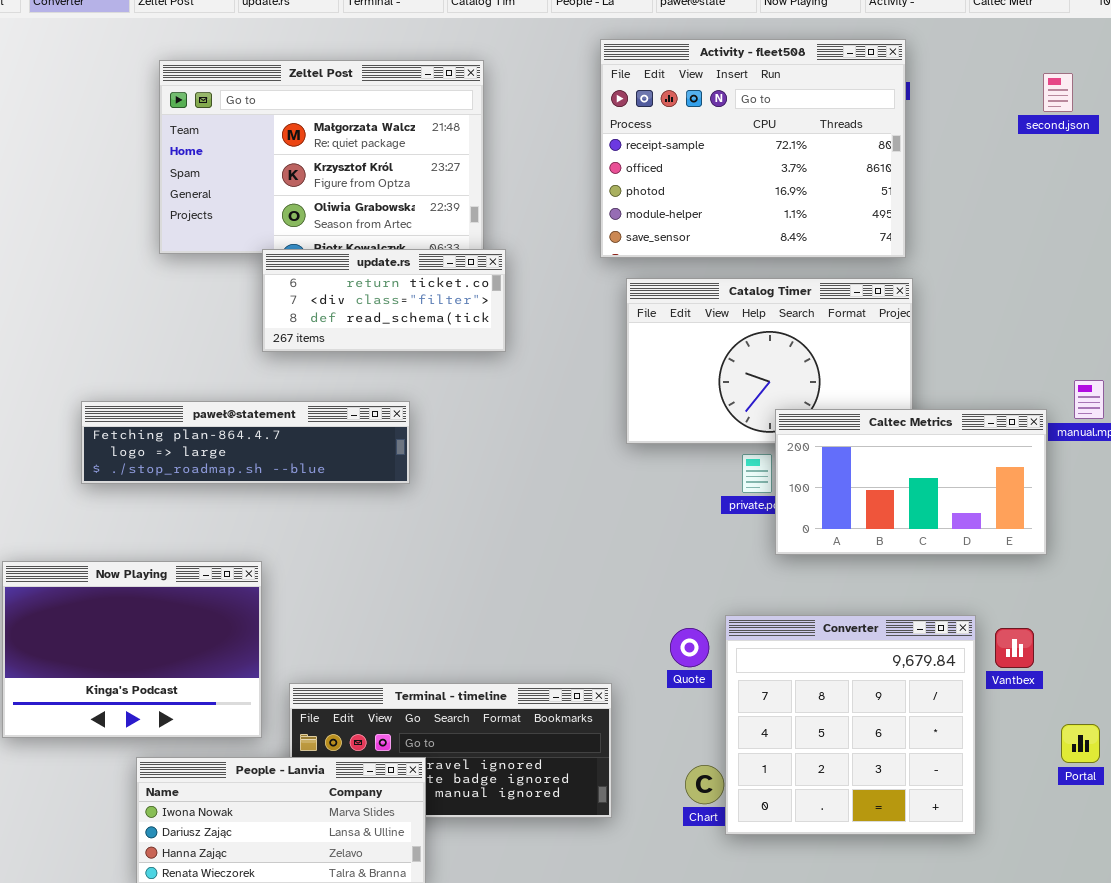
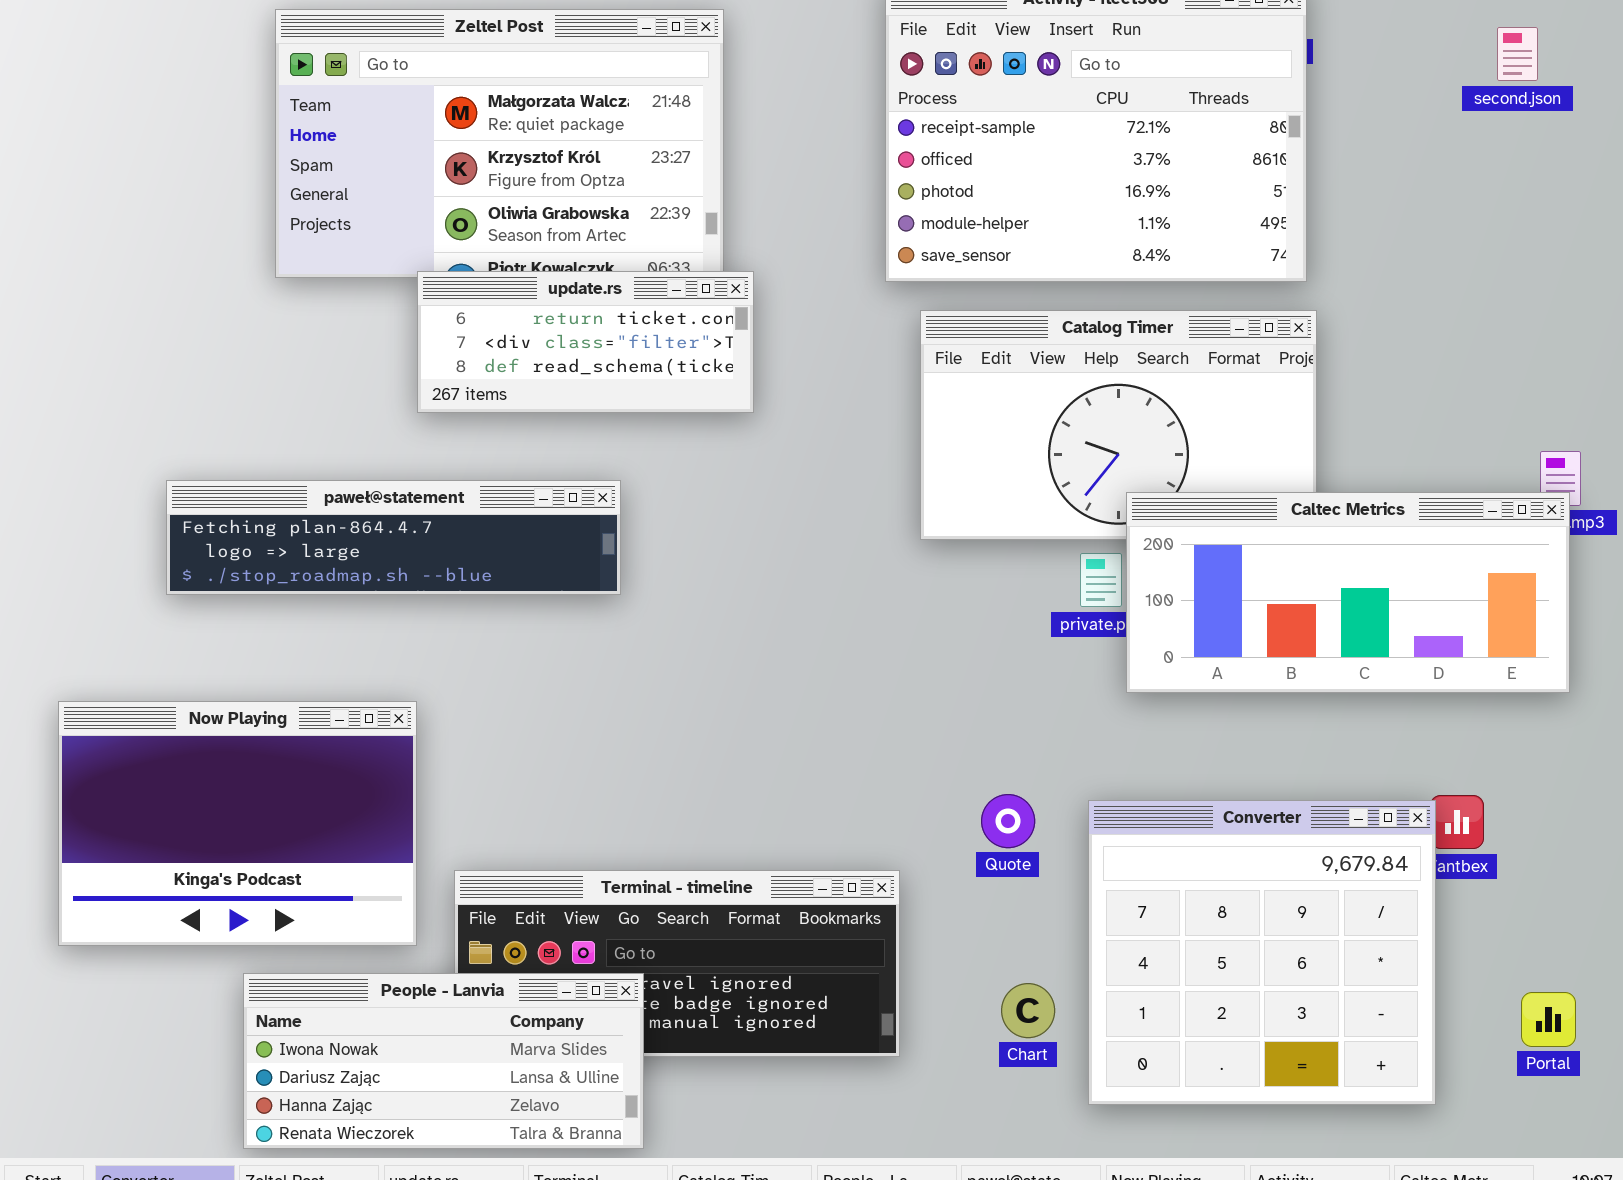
Caltec Metrics: [775,409,1047,555] -> [1126,492,1570,693], resized
Converter: [725,615,976,835] -> [1088,800,1436,1105], moved
Portal: [1061,724,1100,763] -> [1521,992,1576,1047], moved

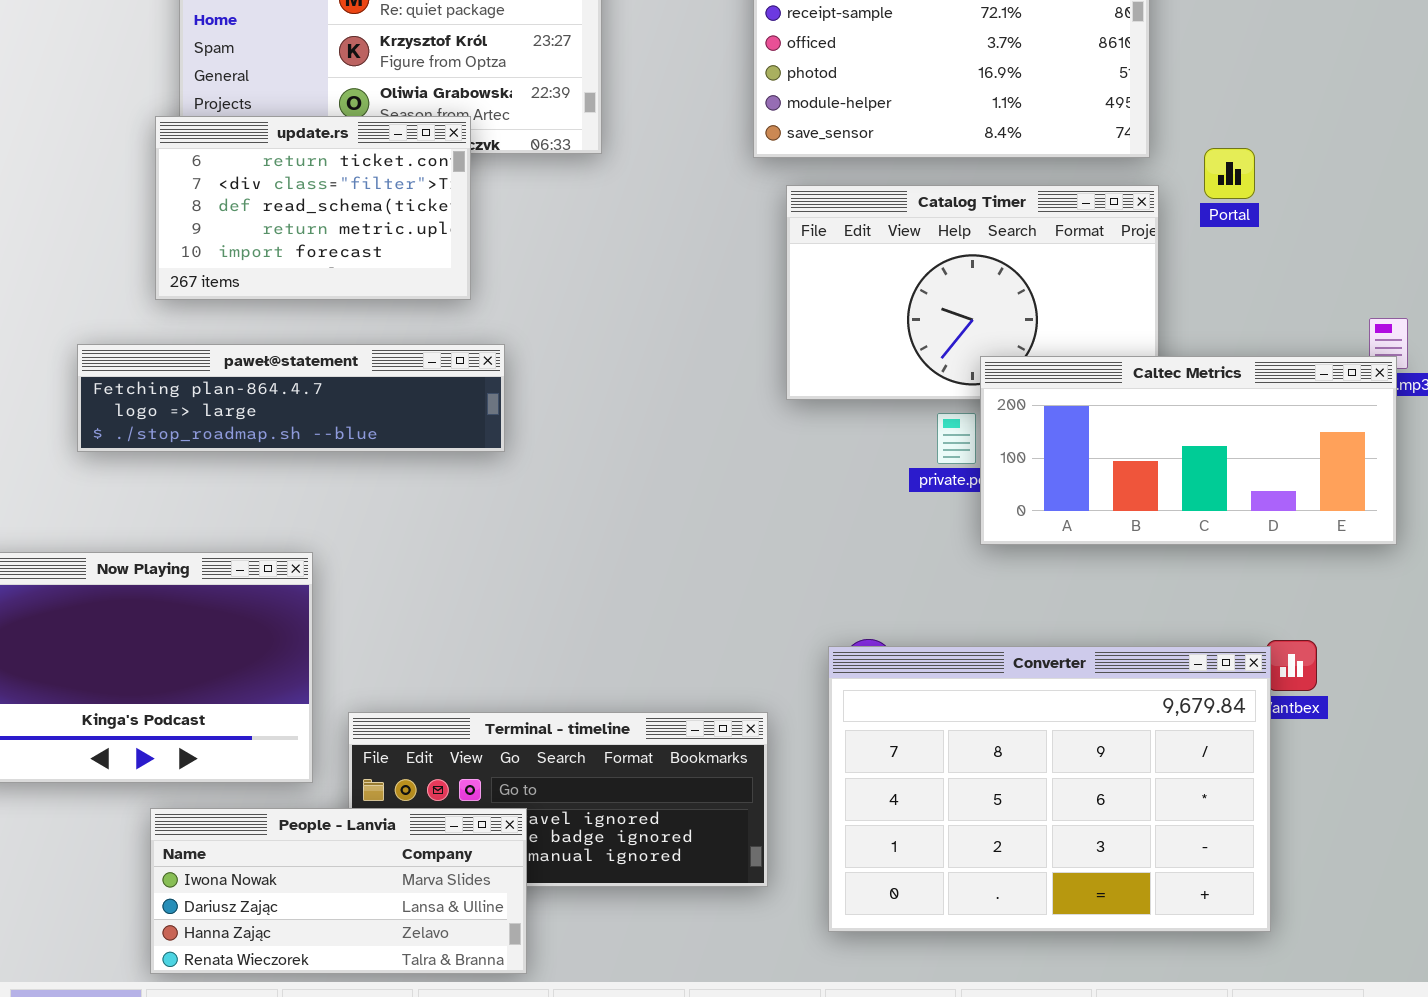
update.rs: [417,271,754,413] -> [155,116,471,300], moved, resized
Converter: [1088,800,1436,1105] -> [828,646,1271,932], resized
Portal: [1521,992,1576,1047] -> [1204,148,1255,199], moved

